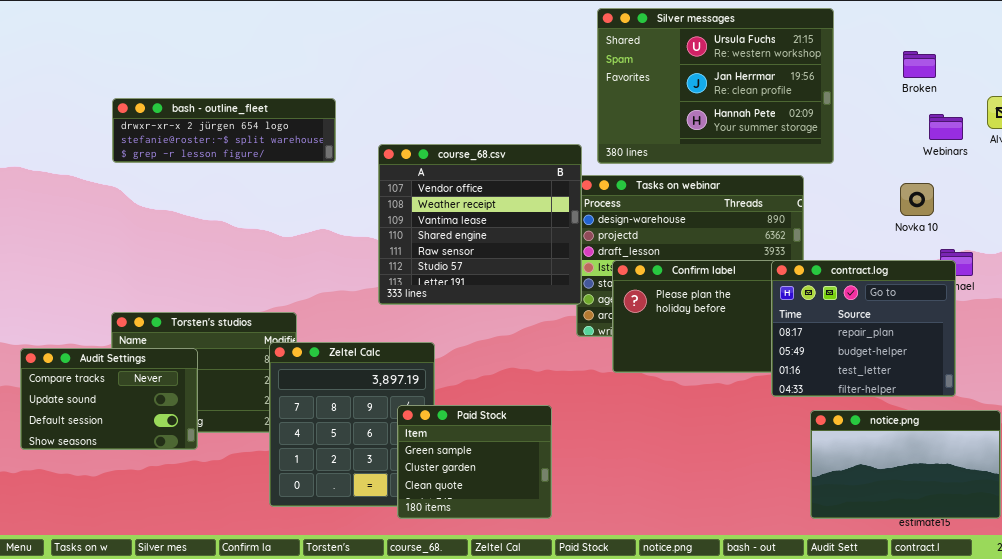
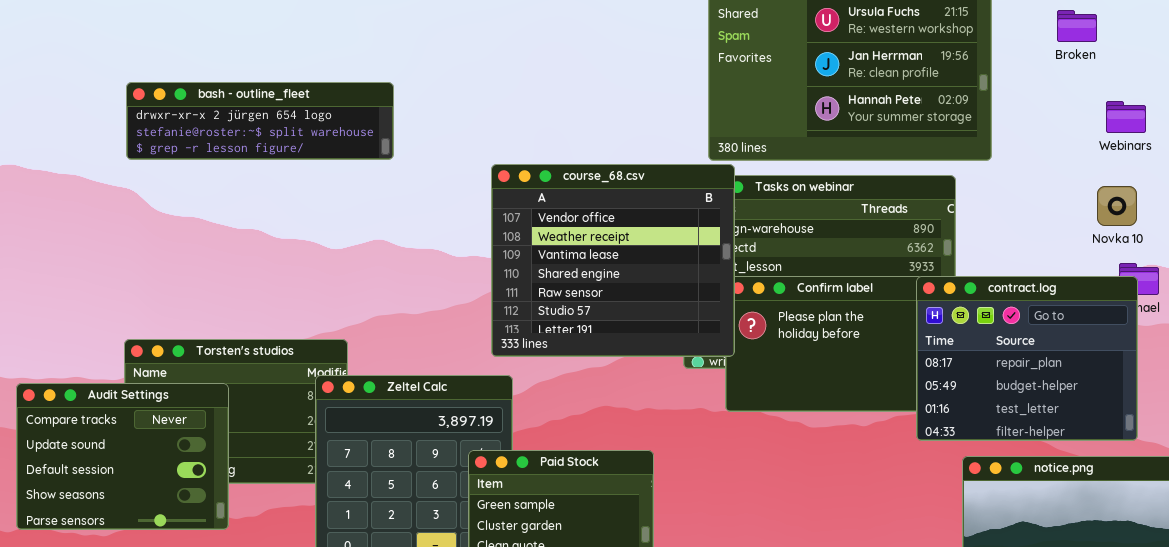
Broken: [903,51,936,78] -> [1057,10,1097,42], moved
course_68.csv: [378,144,582,305] -> [491,164,735,357], moved
Novka 10: [900,183,934,216] -> [1097,186,1137,226], moved
Audit Settings: [20,348,198,450] -> [16,383,229,530], resized

